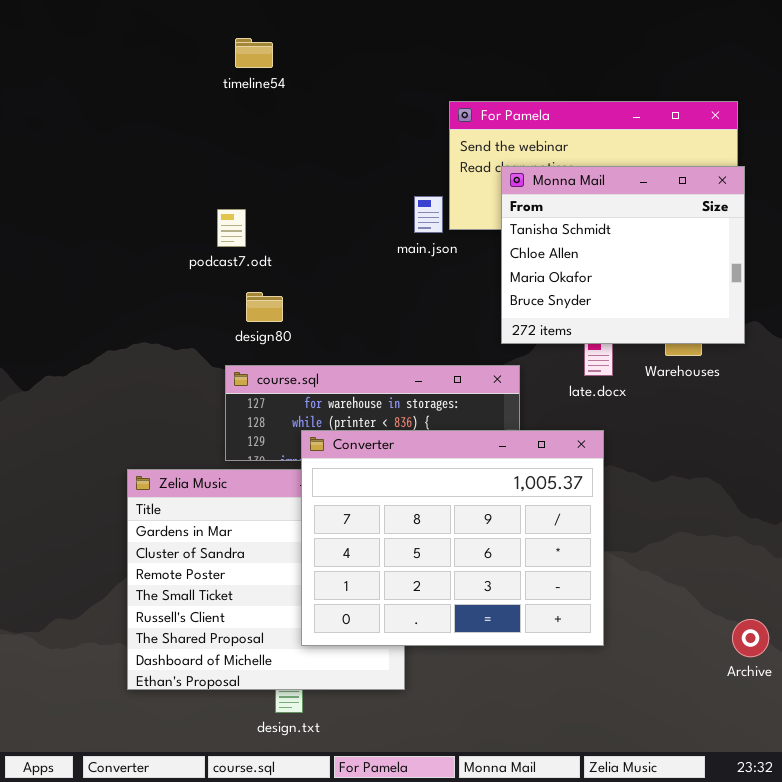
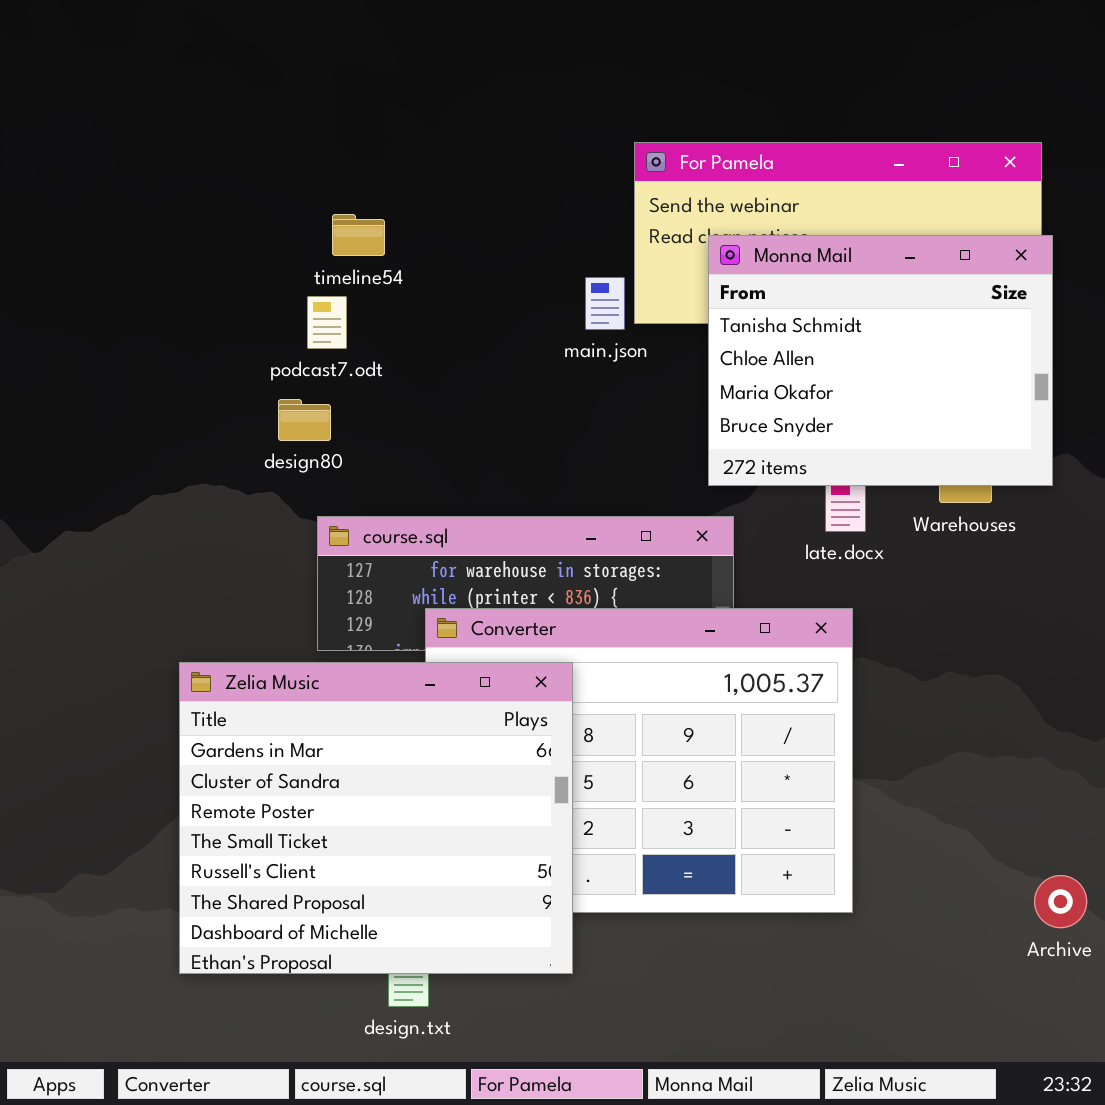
timeline54: [235,38,273,68] -> [332,214,385,256], moved
design80: [246,292,283,322] -> [278,399,331,441], moved
Zelia Music: [127,469,405,690] -> [179,662,573,974], raised

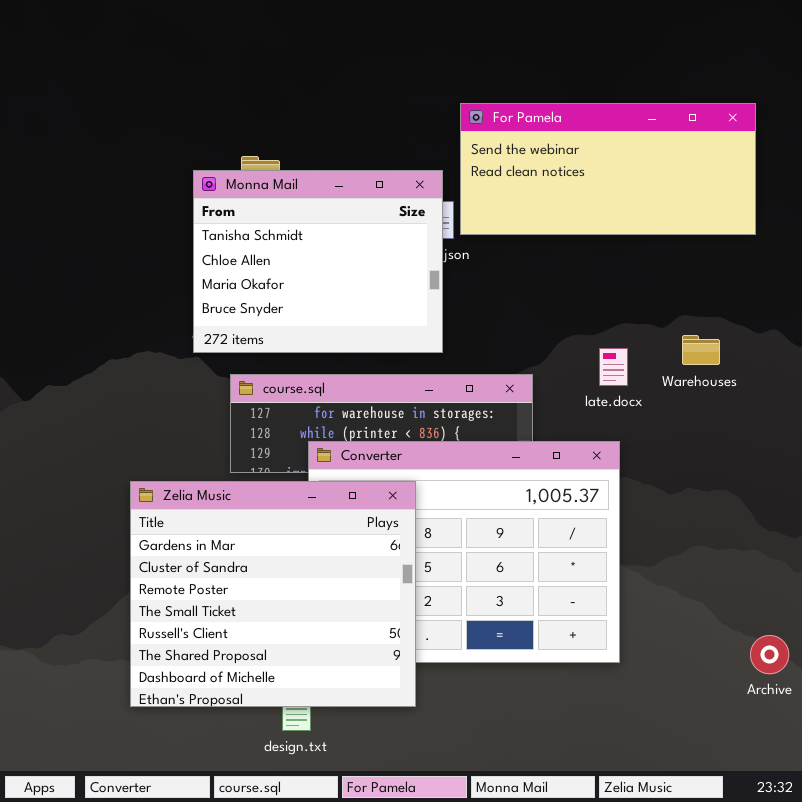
Monna Mail: [708,235,1053,486] -> [193,170,443,353], moved

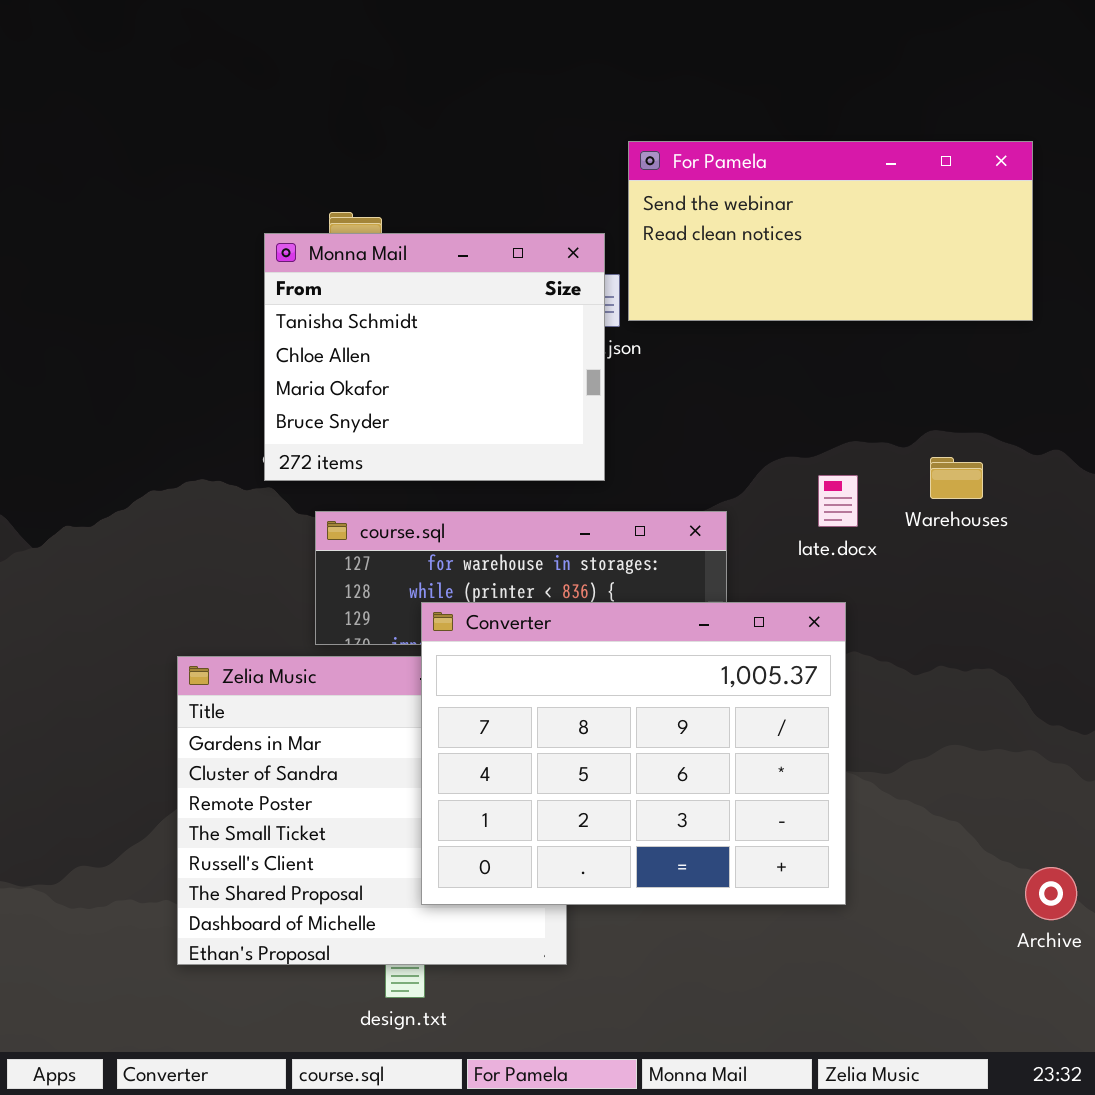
Converter: [308,441,620,663] -> [421,602,846,905], raised

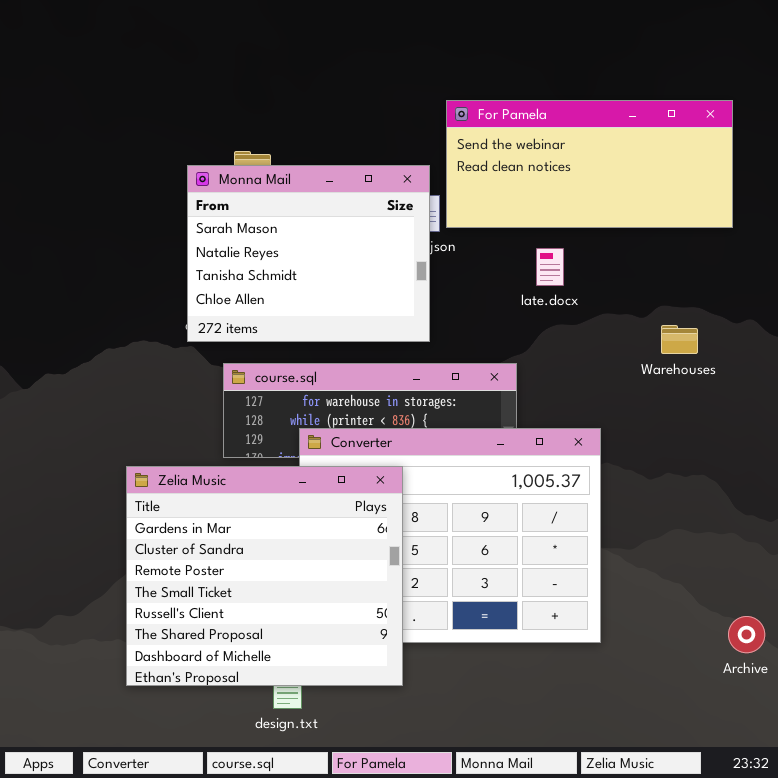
Monna Mail: [264,233,605,481] -> [187,165,430,342], scrolled up 2 rows
late.docx: [818,475,858,527] -> [536,248,564,286], moved
Zelia Music: [177,656,567,965] -> [126,466,403,686], raised

